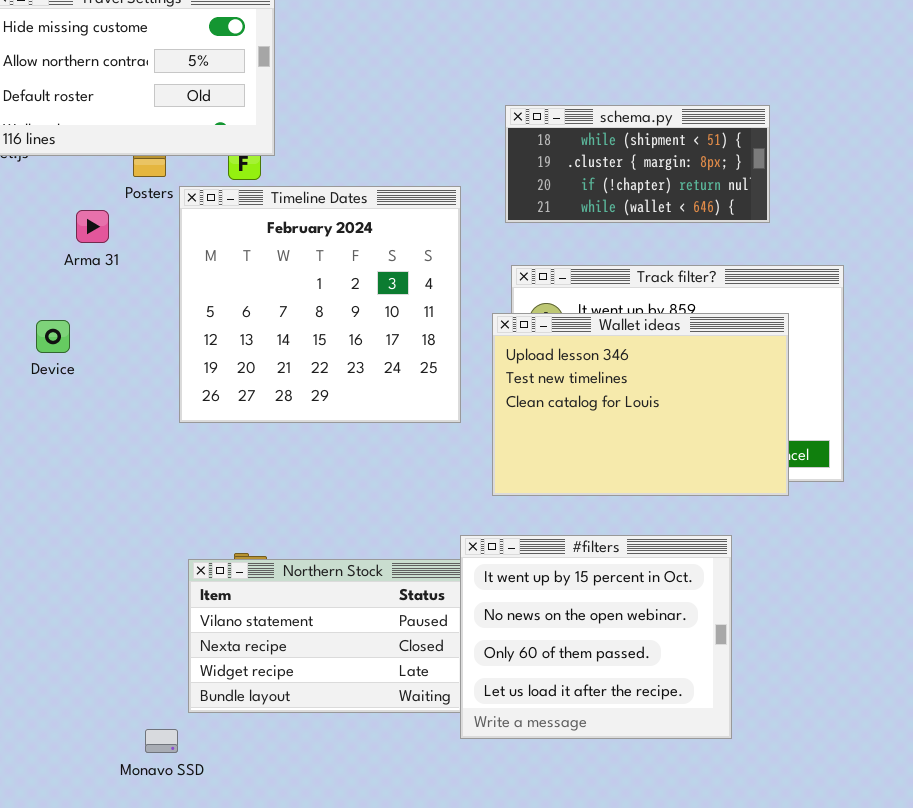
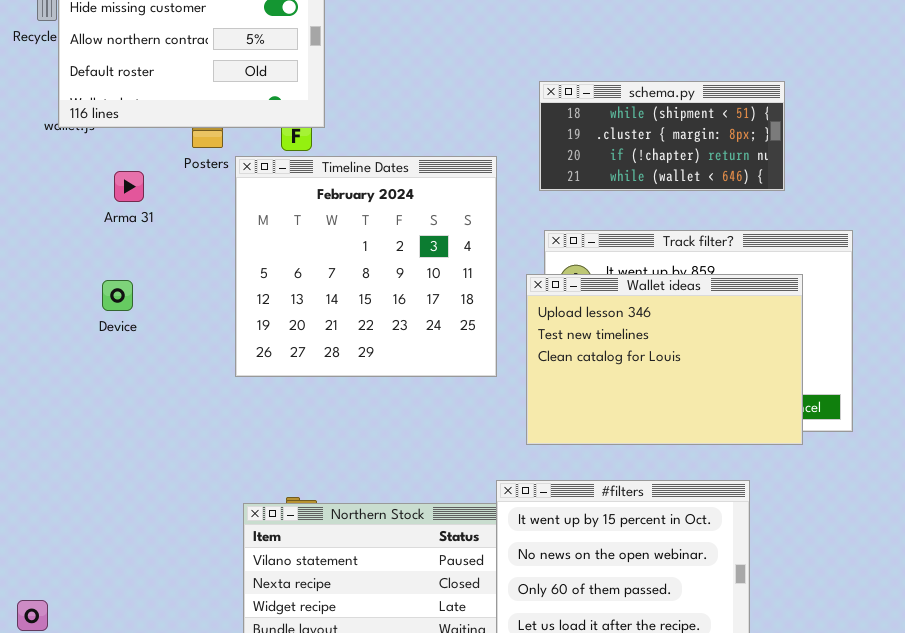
Arma 31: [76,210,109,243] -> [114,171,144,202], moved

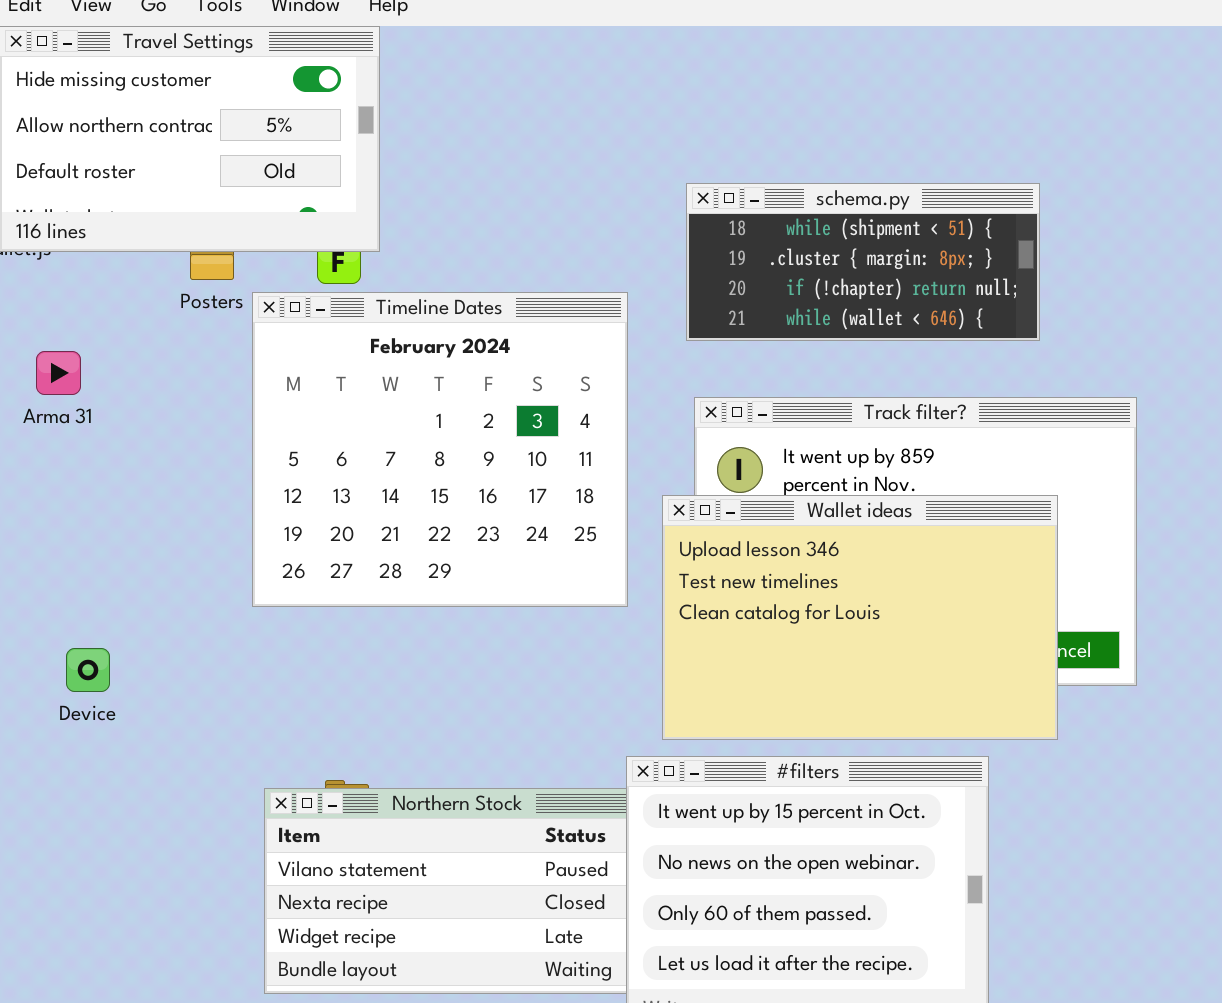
Arma 31: [114,171,144,202] -> [36,351,81,395], moved
Wallet ideas: [526,274,803,445] -> [662,495,1058,740], moved
Device: [102,280,133,311] -> [66,648,110,692], moved

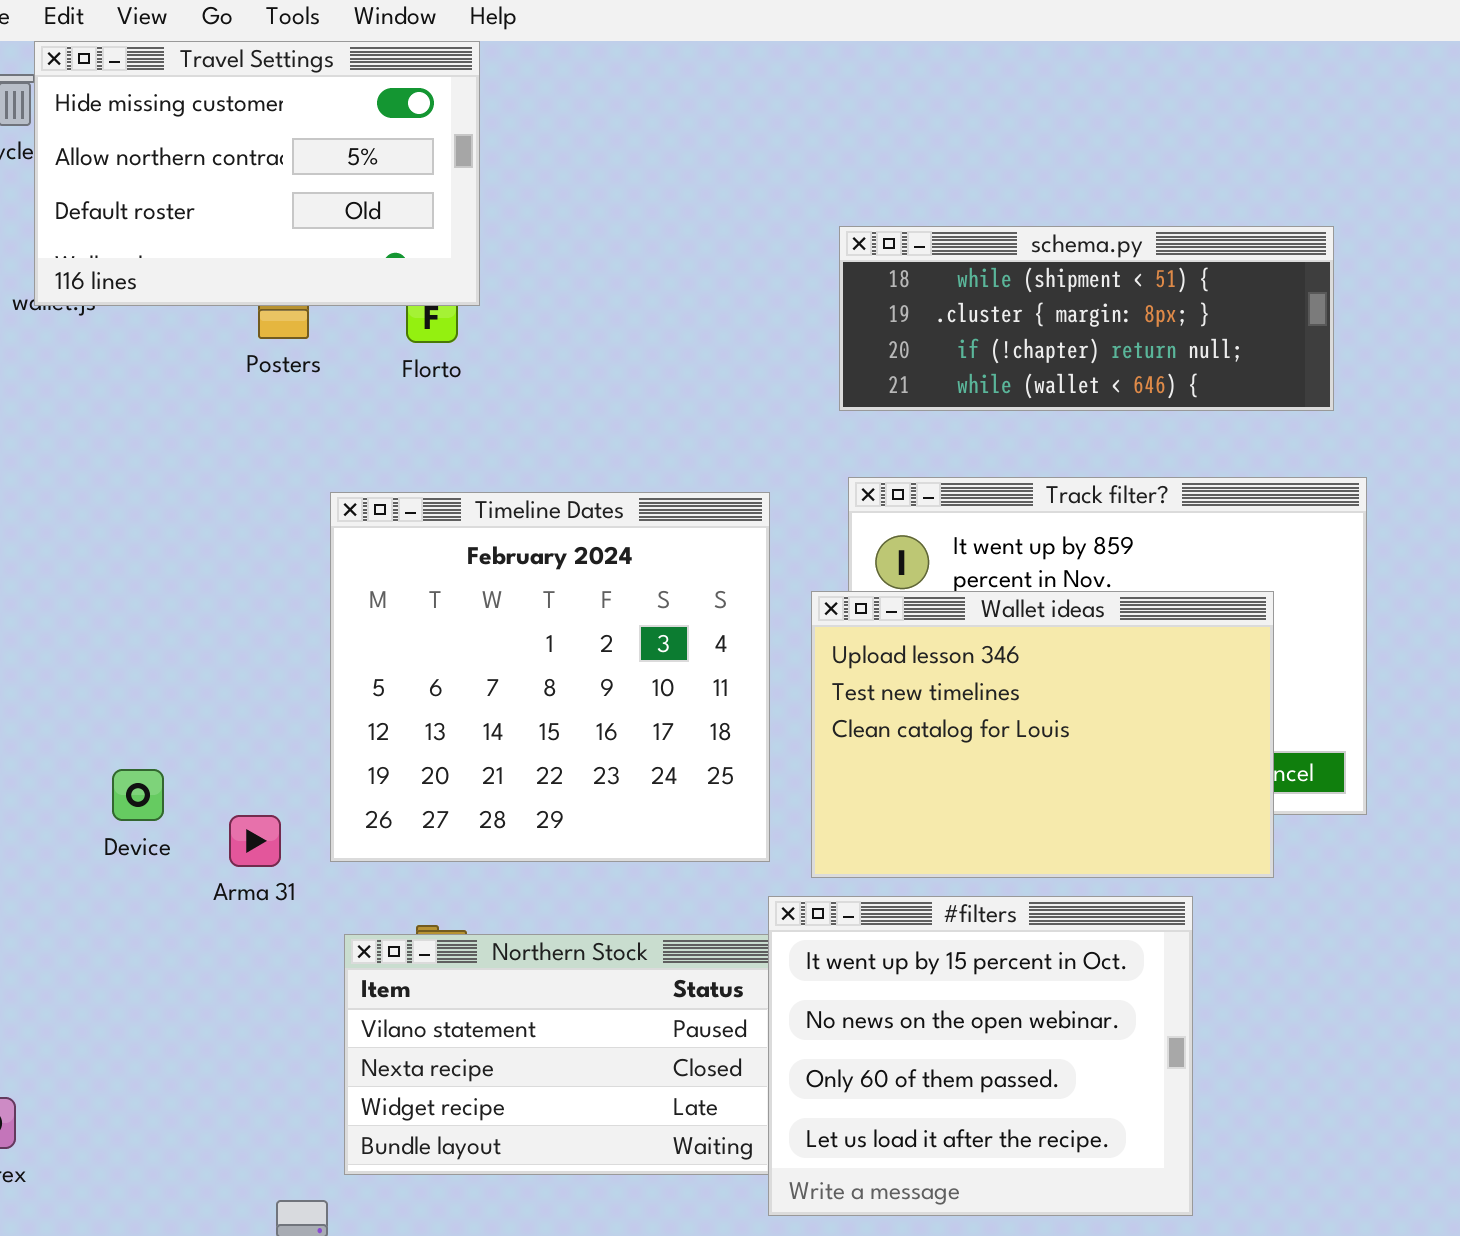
schema.py: [686,183,1040,341] -> [839,226,1334,411], resized
Timeline Dates: [252,292,628,607] -> [330,492,770,862], moved
Arma 31: [36,351,81,395] -> [229,815,281,867], moved

